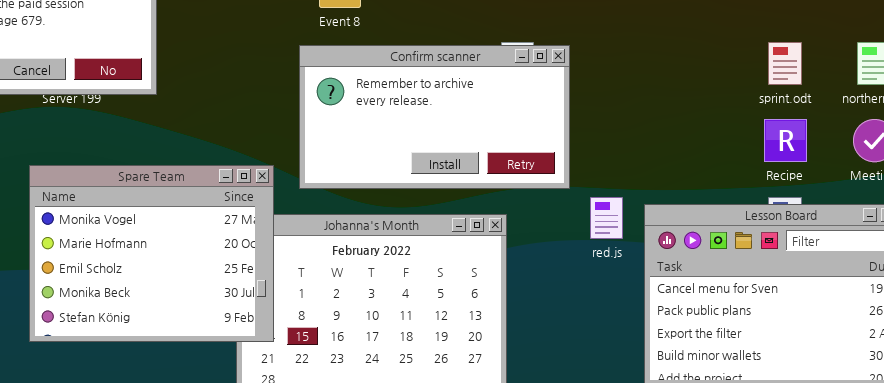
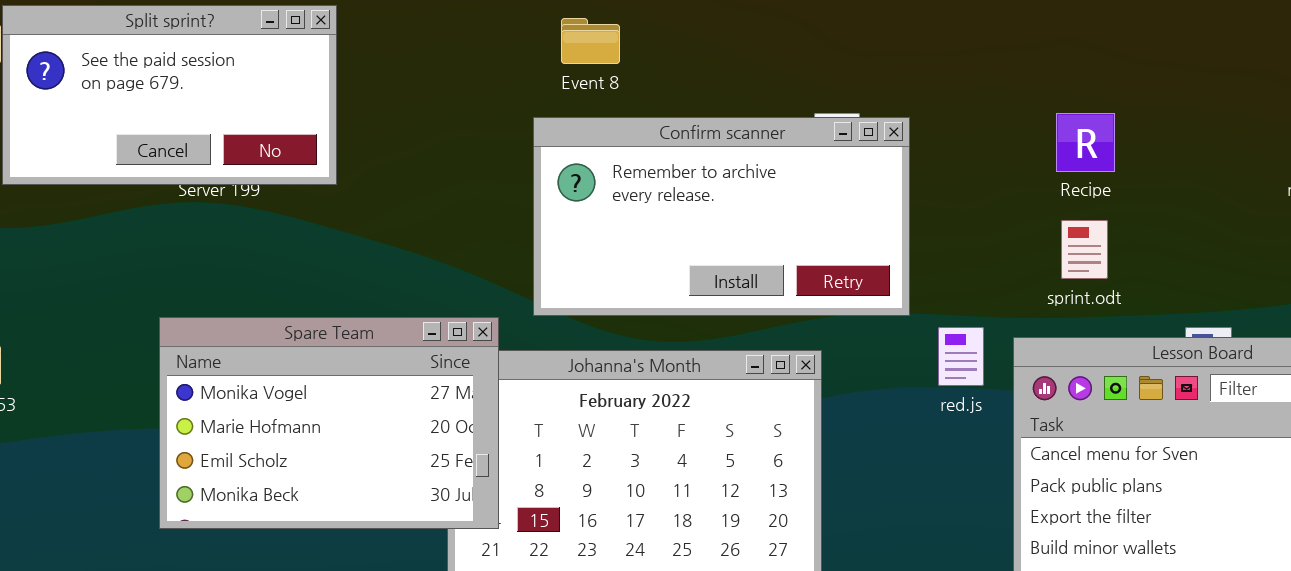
sprint.odt: [768,42,802,85] -> [1061,220,1108,279], moved
Recipe: [764,119,807,162] -> [1056,113,1115,172], moved
Spare Team: [29,165,274,342] -> [159,317,499,529], resized

